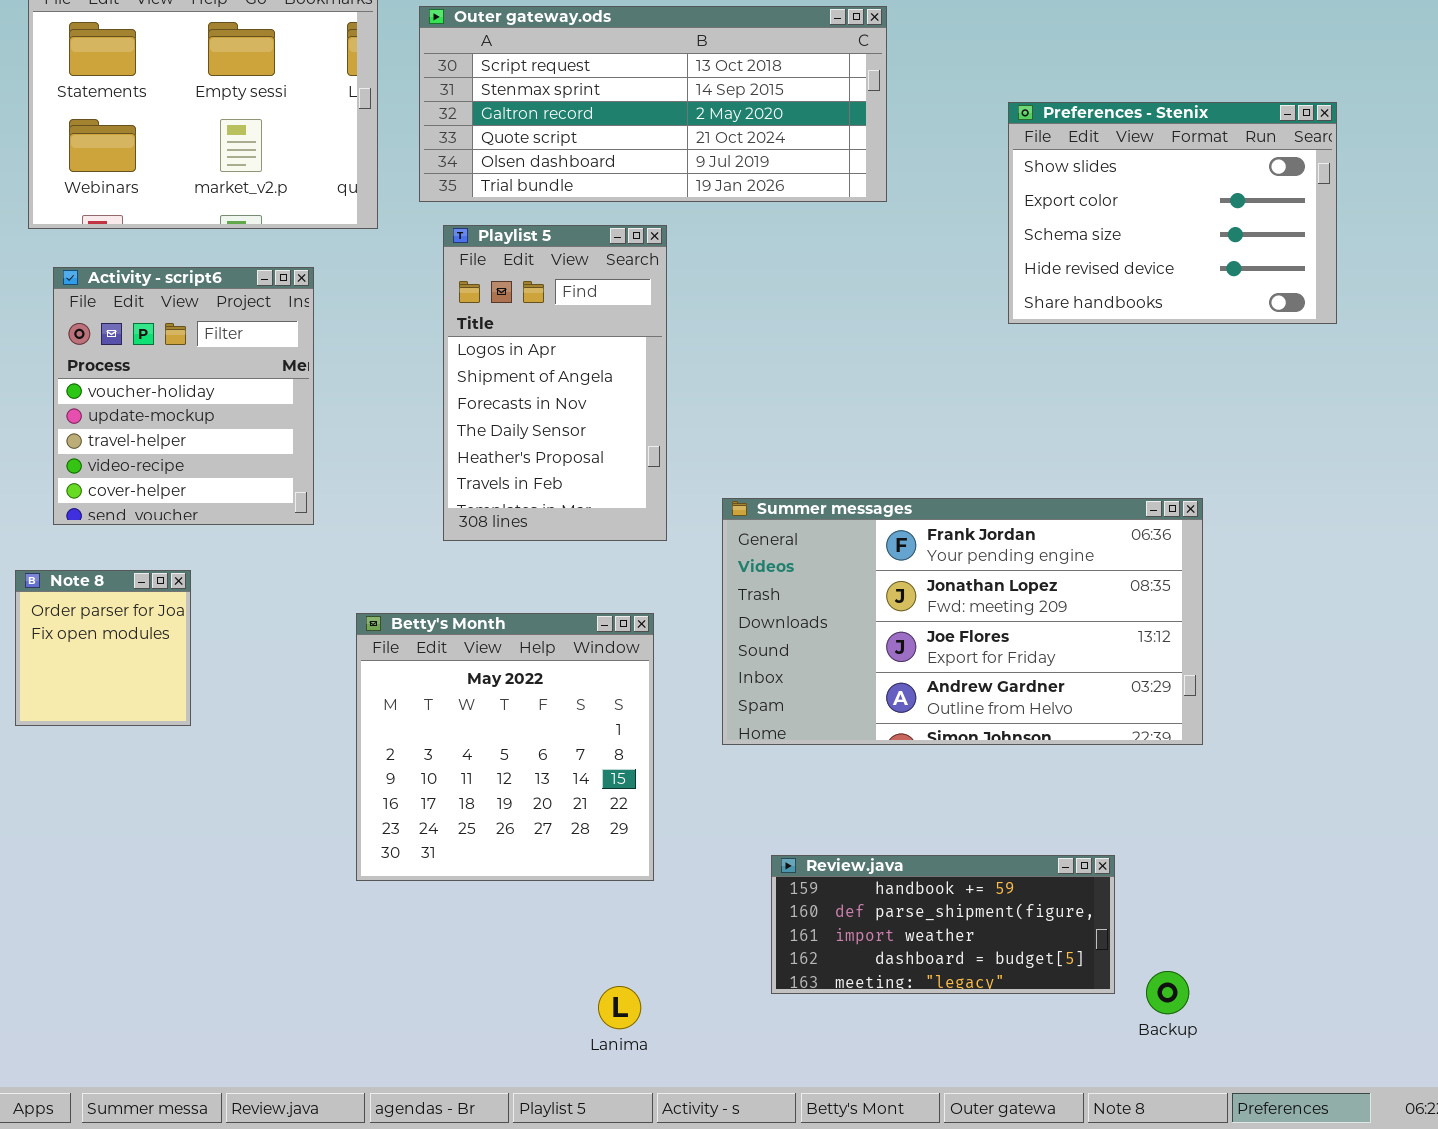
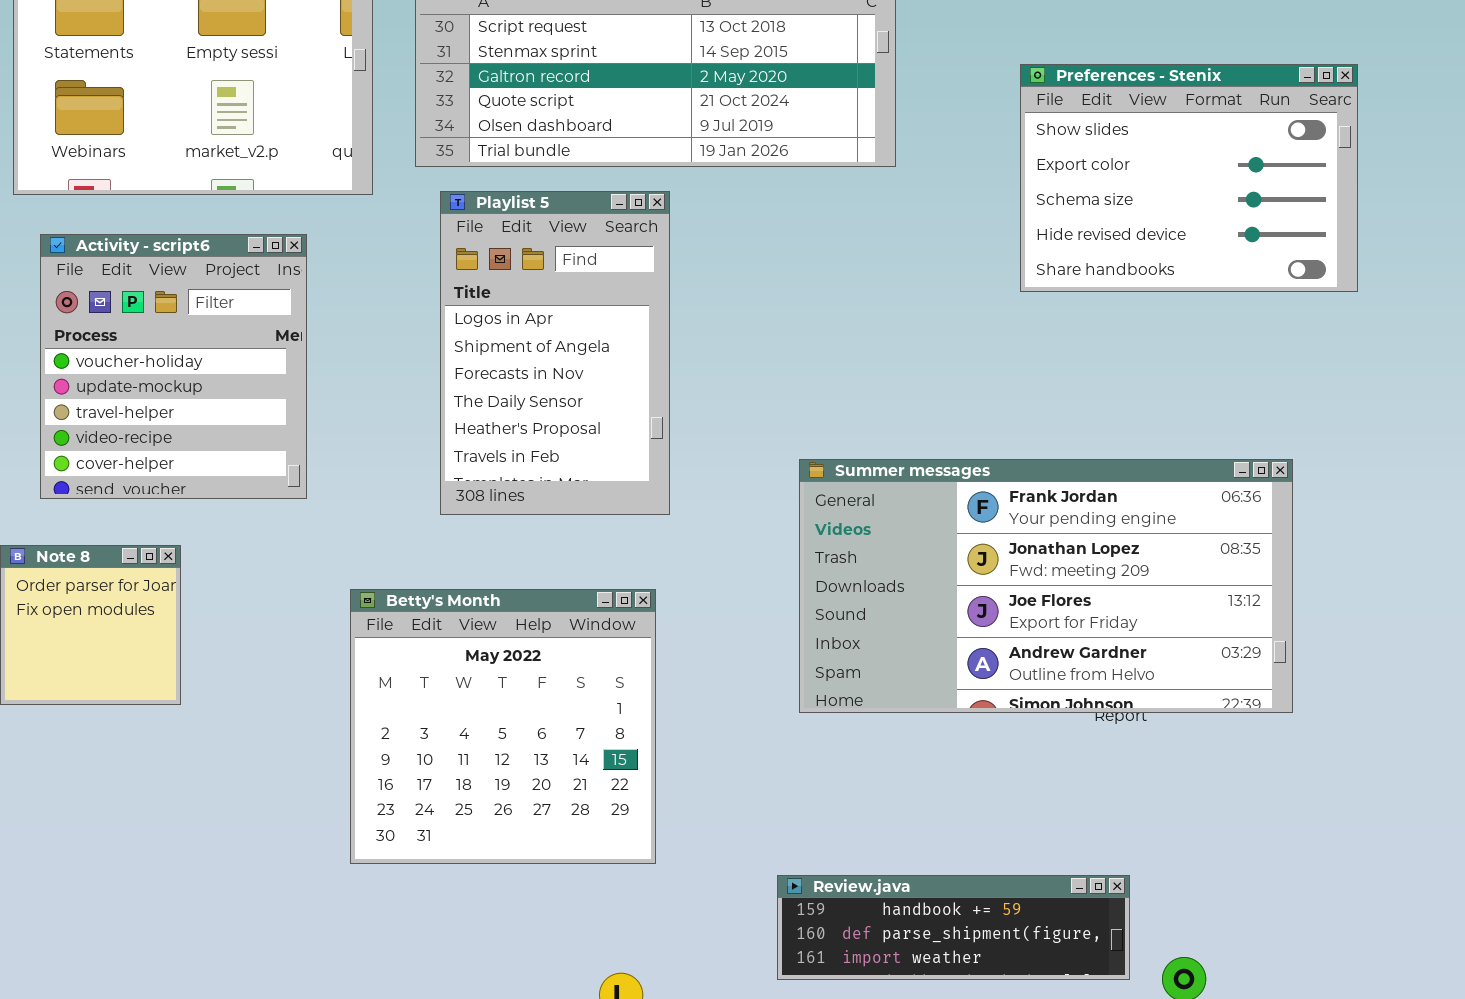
Summer messages: [722,498,1203,745] -> [799,459,1293,713], moved
Review.java: [771,855,1115,994] -> [777,875,1130,980], resized

